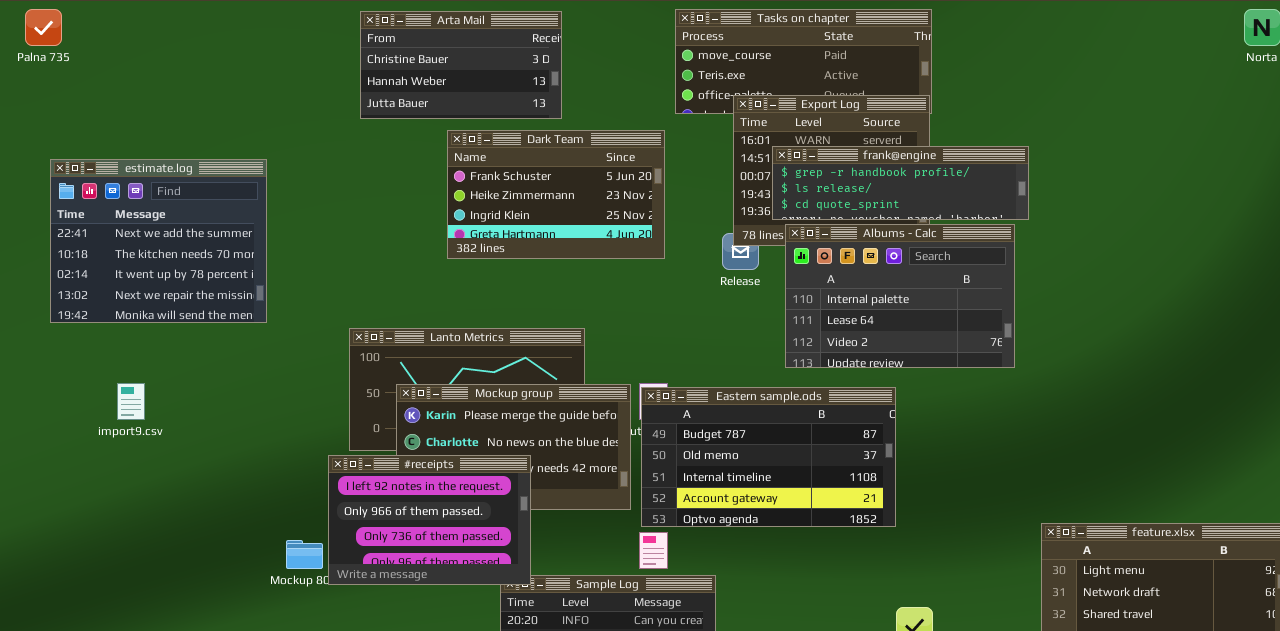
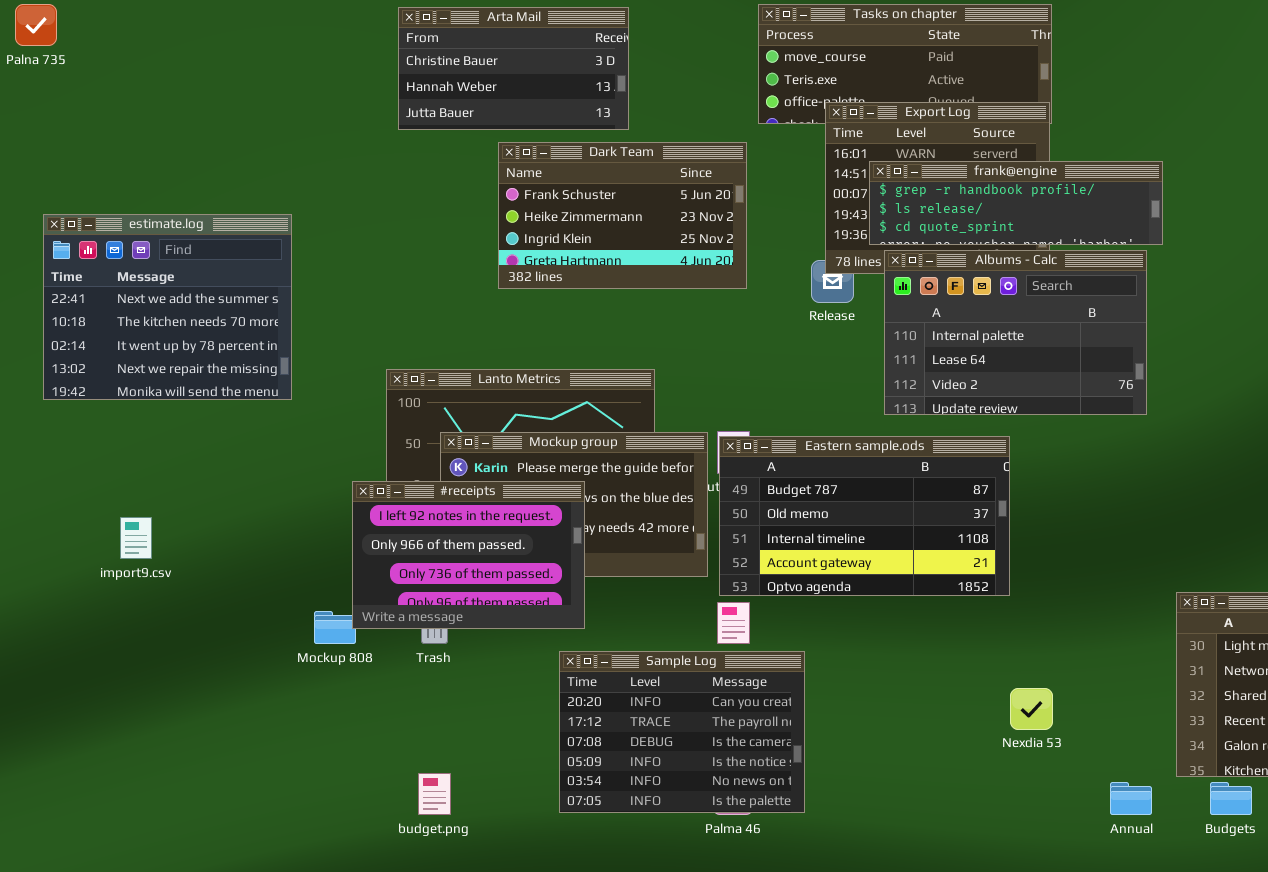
estimate.log: [50,159,267,323] -> [43,214,292,400], moved
import9.csv: [117,383,145,420] -> [120,517,152,559], moved
#receipts: [328,455,531,585] -> [352,481,585,629], moved

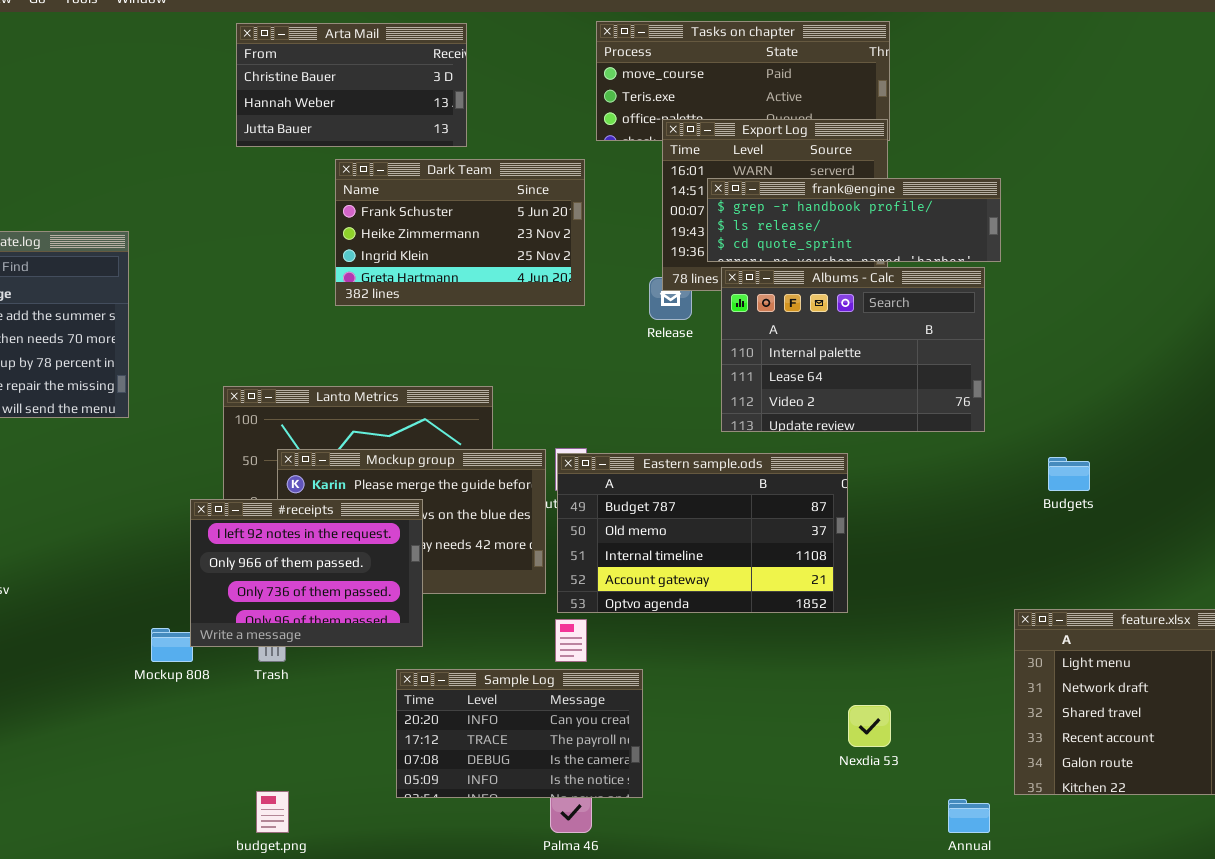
Sample Log: [559,651,805,813] -> [396,669,643,798], resized
Budgets: [1210,782,1252,815] -> [1048,457,1090,491], moved

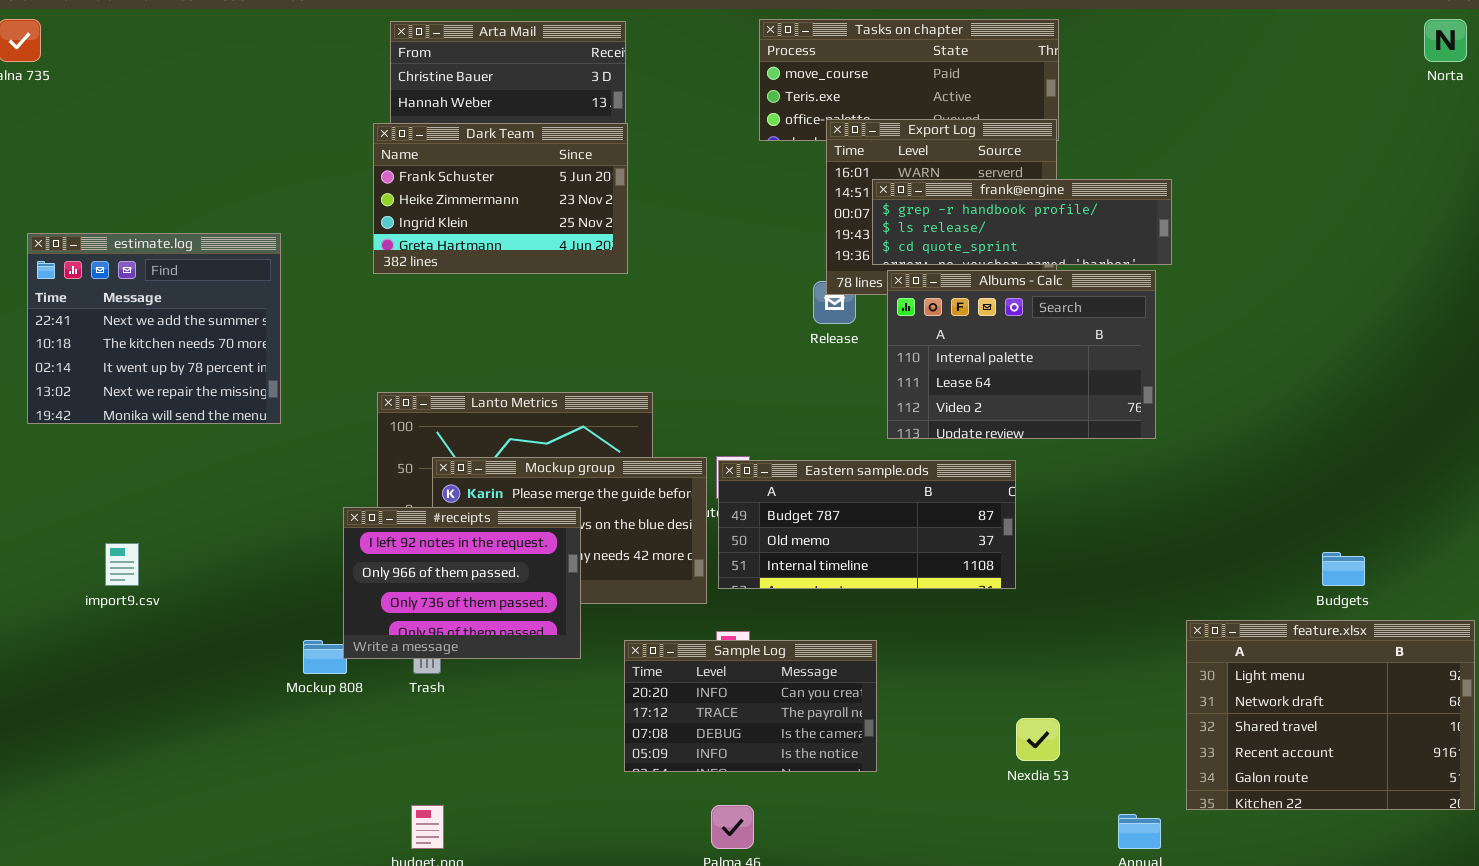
Dark Team: [335,159,585,306] -> [373,123,628,274], moved
Eastern sample.ods: [557,453,848,613] -> [718,460,1016,589], resized
Budgets: [1048,457,1090,491] -> [1322,552,1365,586], moved
Sample Log: [396,669,643,798] -> [624,640,877,772], moved

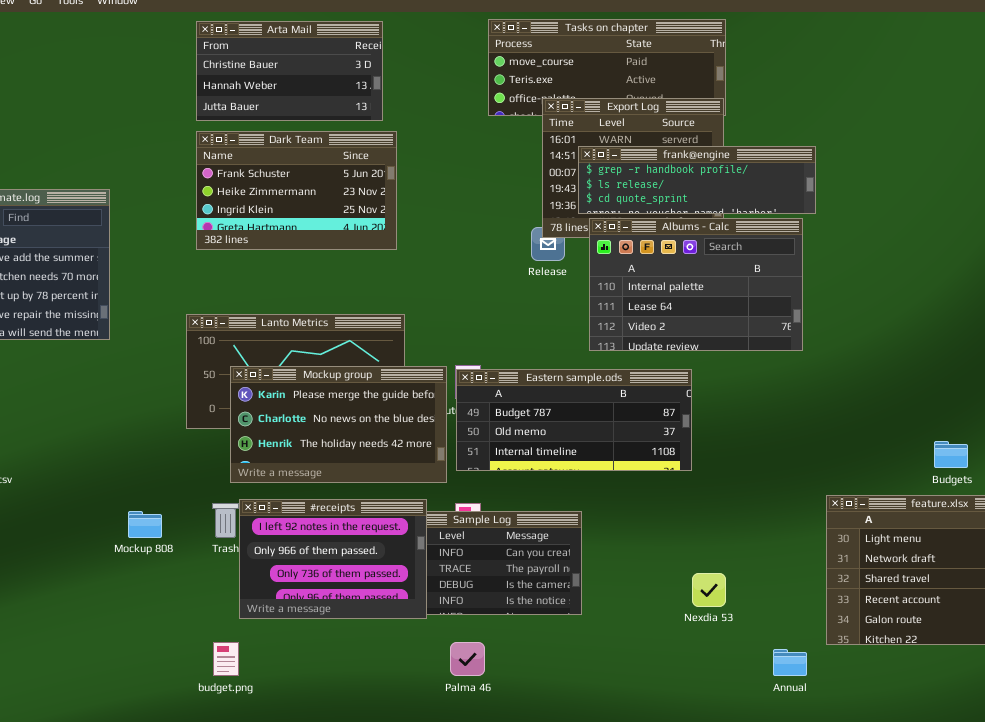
Dark Team: [373,123,628,274] -> [196,131,397,250], moved
#receipts: [343,507,581,659] -> [239,499,427,619], moved

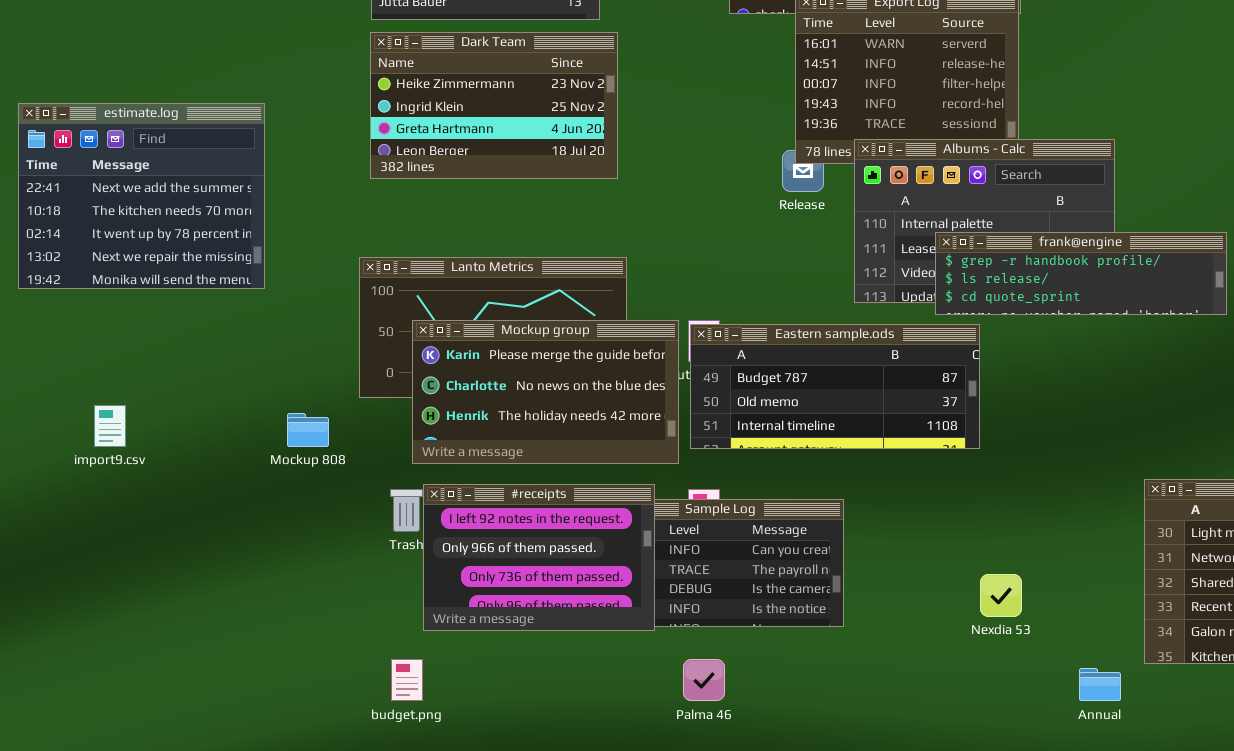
Dark Team: [196,131,397,250] -> [370,32,618,179], scrolled down 1 row
frank@engine: [578,146,816,214] -> [935,232,1227,315], moved
Mockup 808: [128,511,162,538] -> [287,413,329,447], moved

